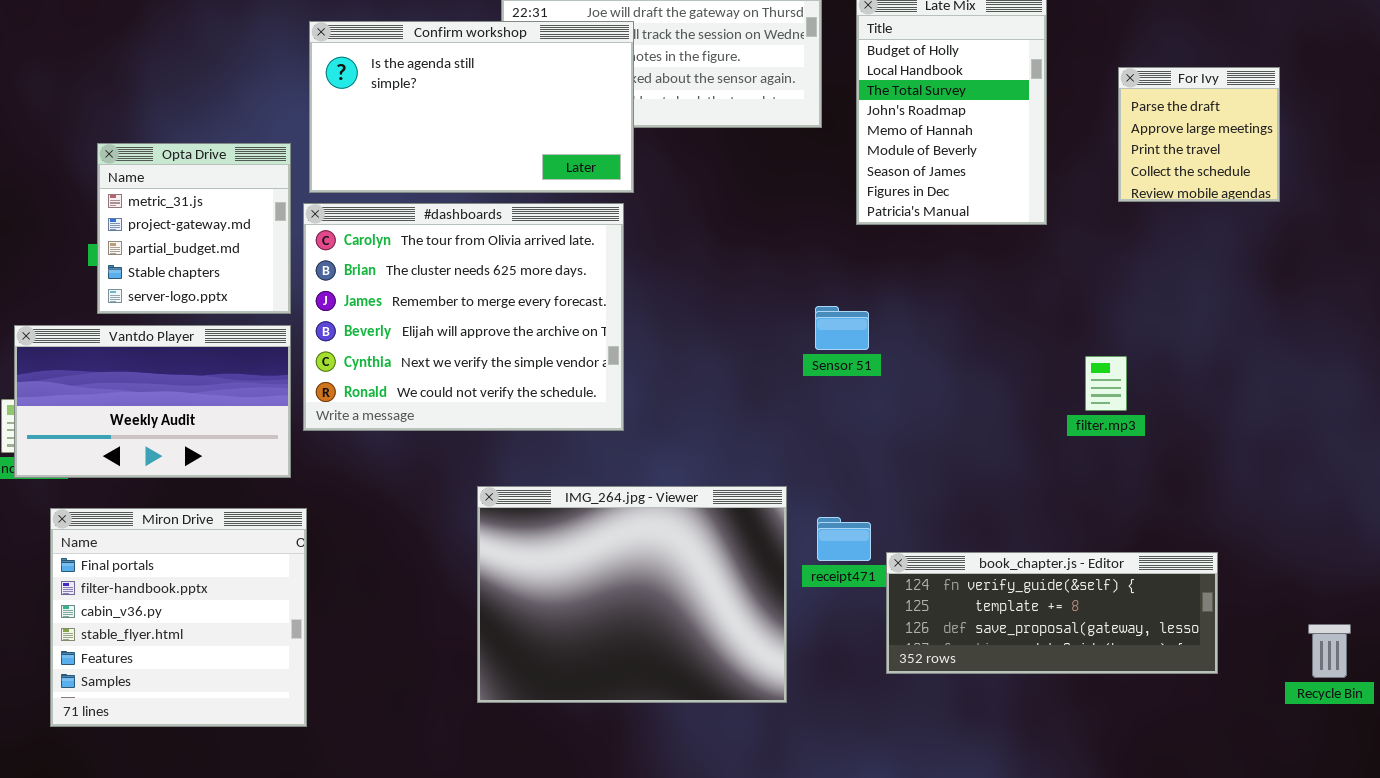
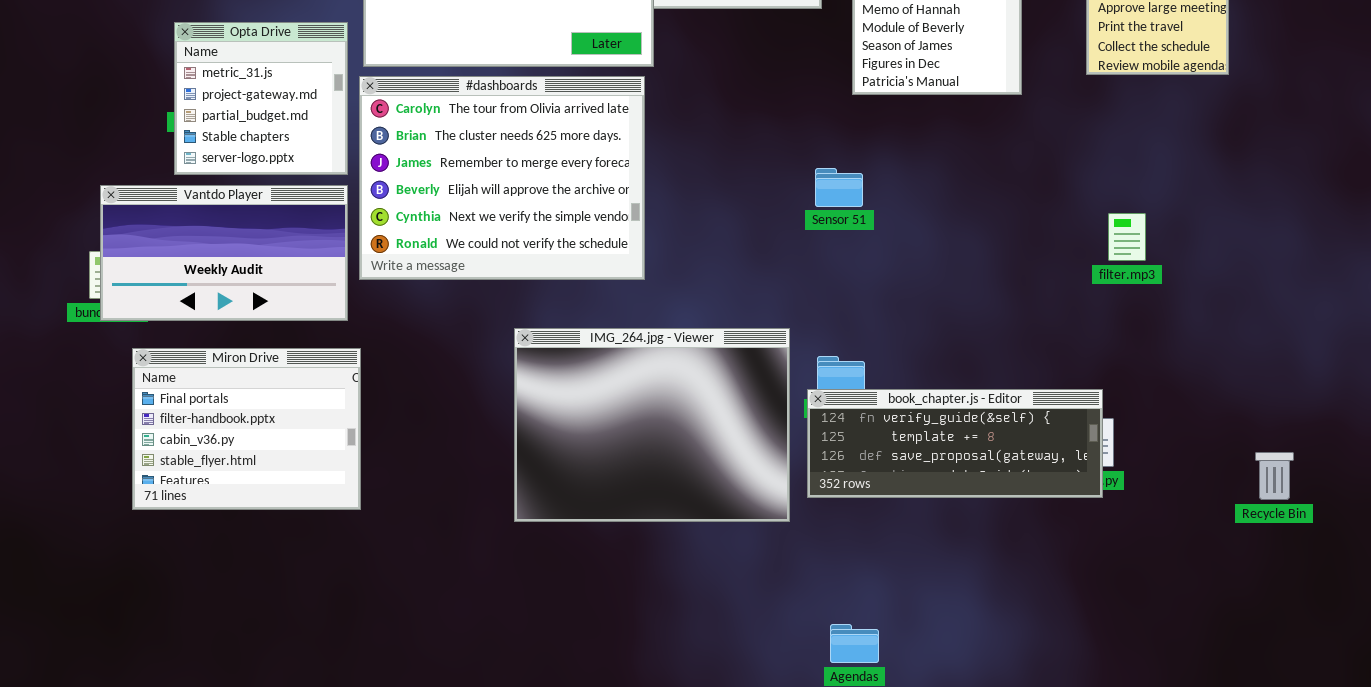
filter.mp3: [1085,356,1127,411] -> [1108,213,1146,261], moved
Miron Drive: [50,508,307,727] -> [132,348,361,510], resized
book_chapter.js - Editor: [886,552,1218,674] -> [807,389,1103,498], moved

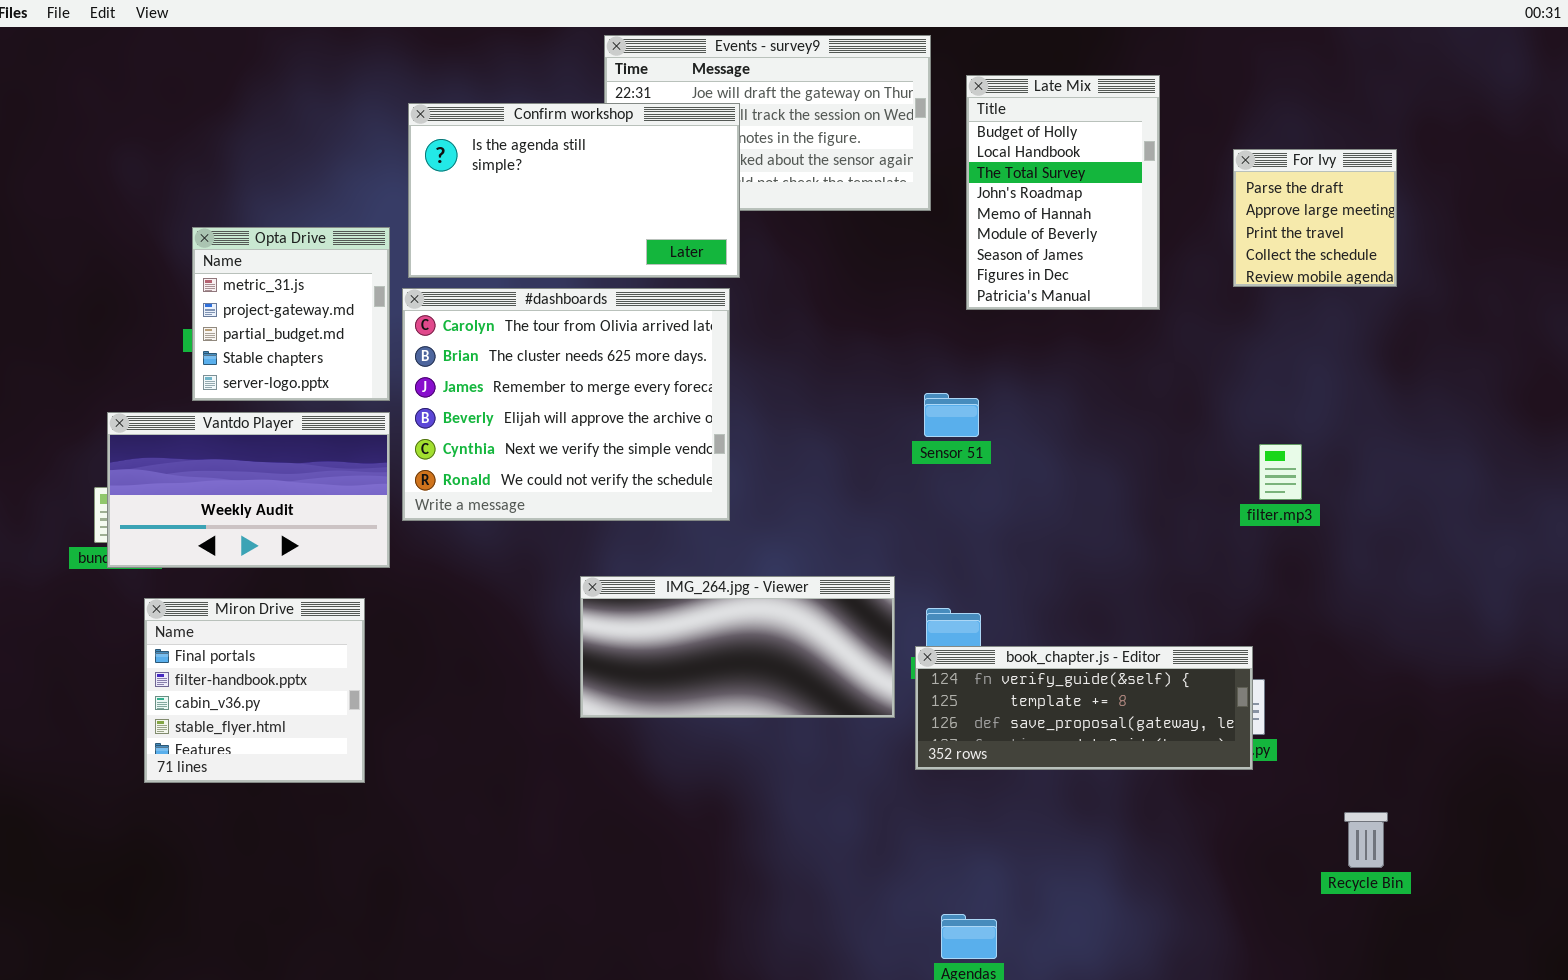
IMG_264.jpg - Viewer: [514,328,790,522] -> [580,576,895,718], resized
Miron Drive: [132,348,361,510] -> [144,598,365,783], resized
Recycle Bin: [1255,452,1294,500] -> [1344,812,1388,868], moved

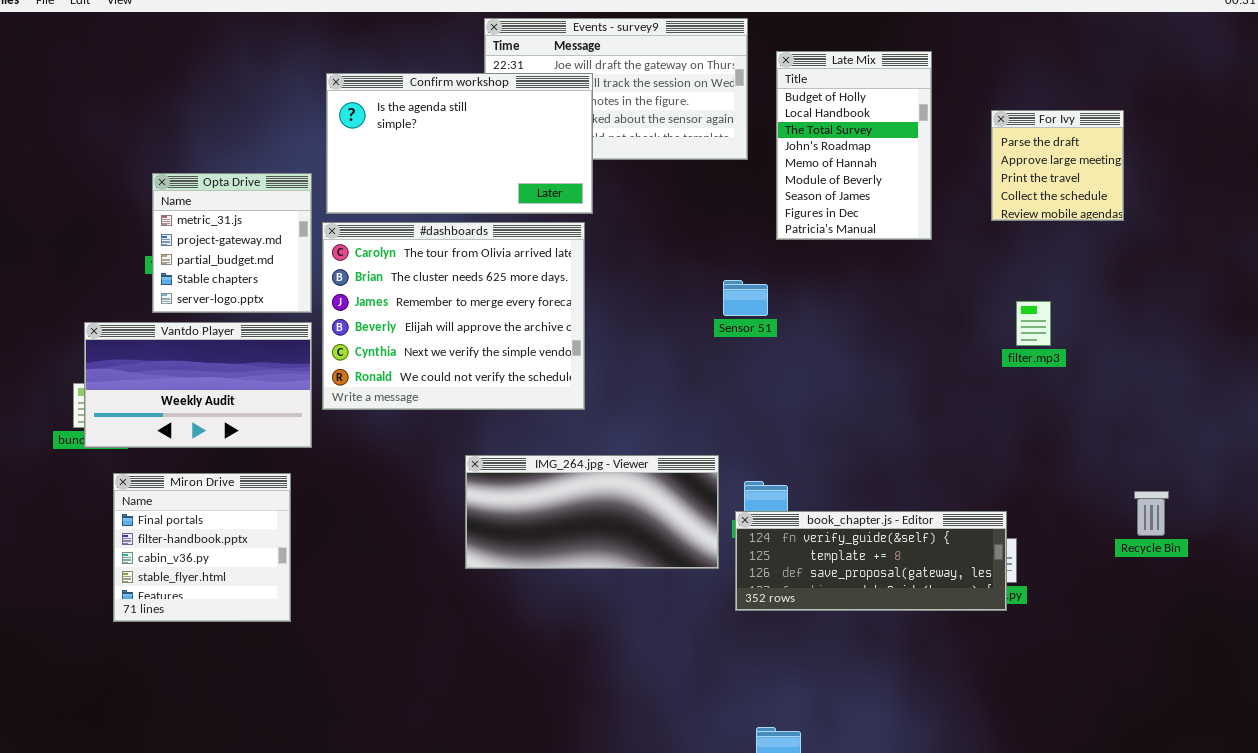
Sensor 51: [924,393,979,437] -> [723,280,768,316], moved
filter.mp3: [1259,444,1302,500] -> [1016,301,1051,346], moved
Recycle Bin: [1344,812,1388,868] -> [1134,491,1169,536], moved

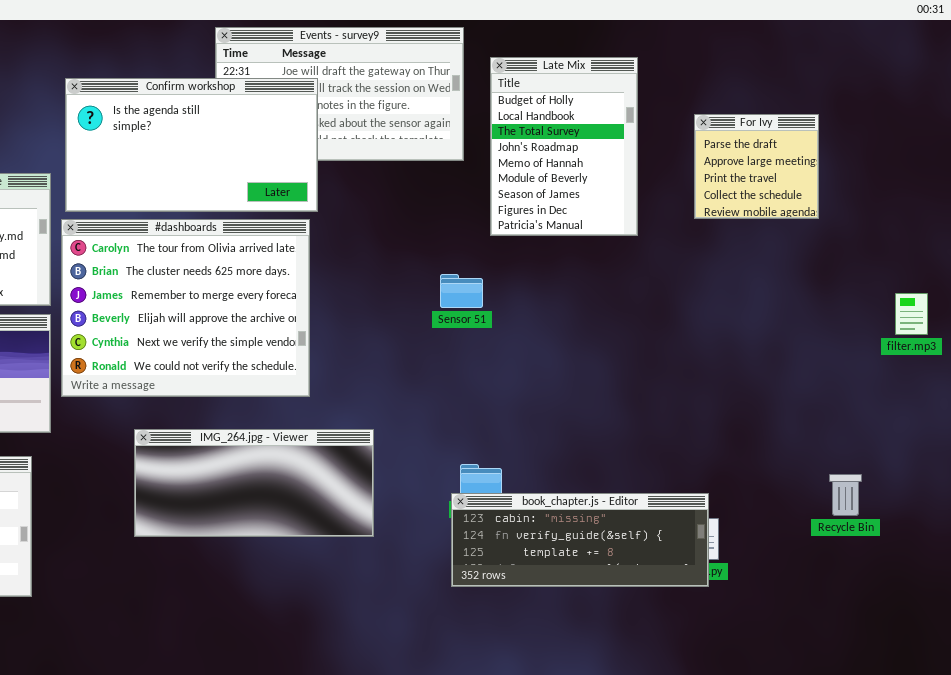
filter.mp3: [1016,301,1051,346] -> [895,293,928,335], moved
IMG_264.jpg - Viewer: [465,455,719,569] -> [134,429,374,537], moved
book_chapter.js - Editor: [735,511,1007,611] -> [451,493,709,587], scrolled up 1 row

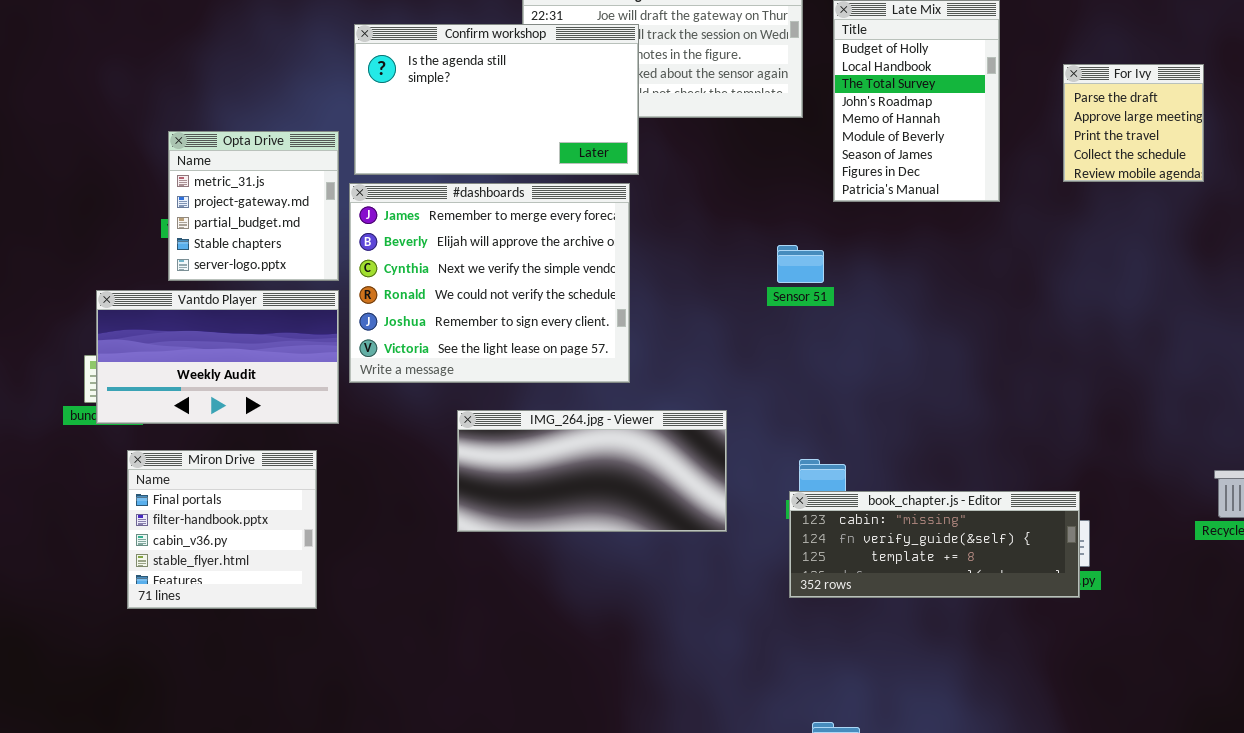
#dashboards: [61,219,310,397] -> [349,183,630,383], scrolled down 2 rows
IMG_264.jpg - Viewer: [134,429,374,537] -> [457,410,727,532], moved

